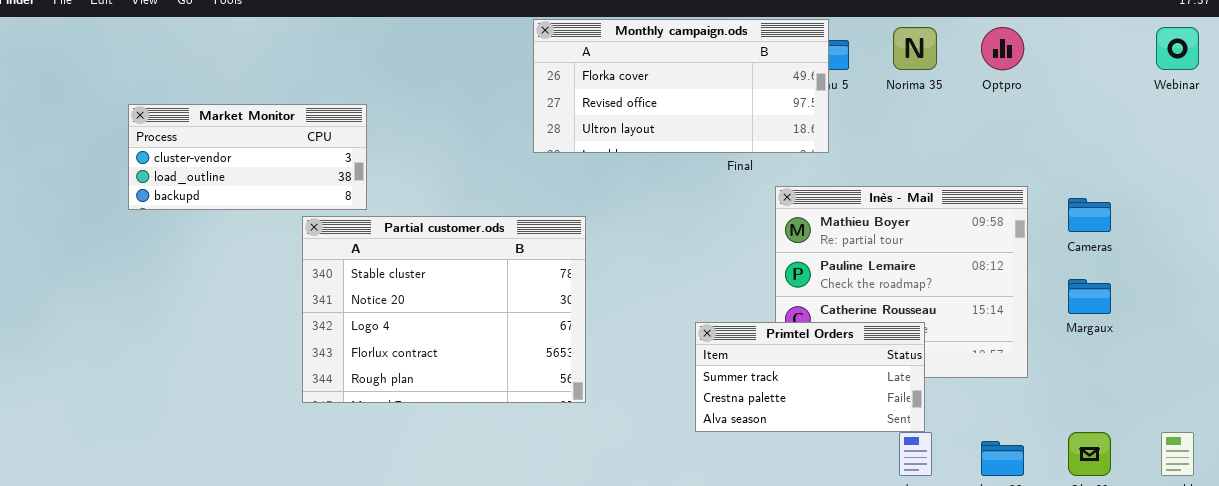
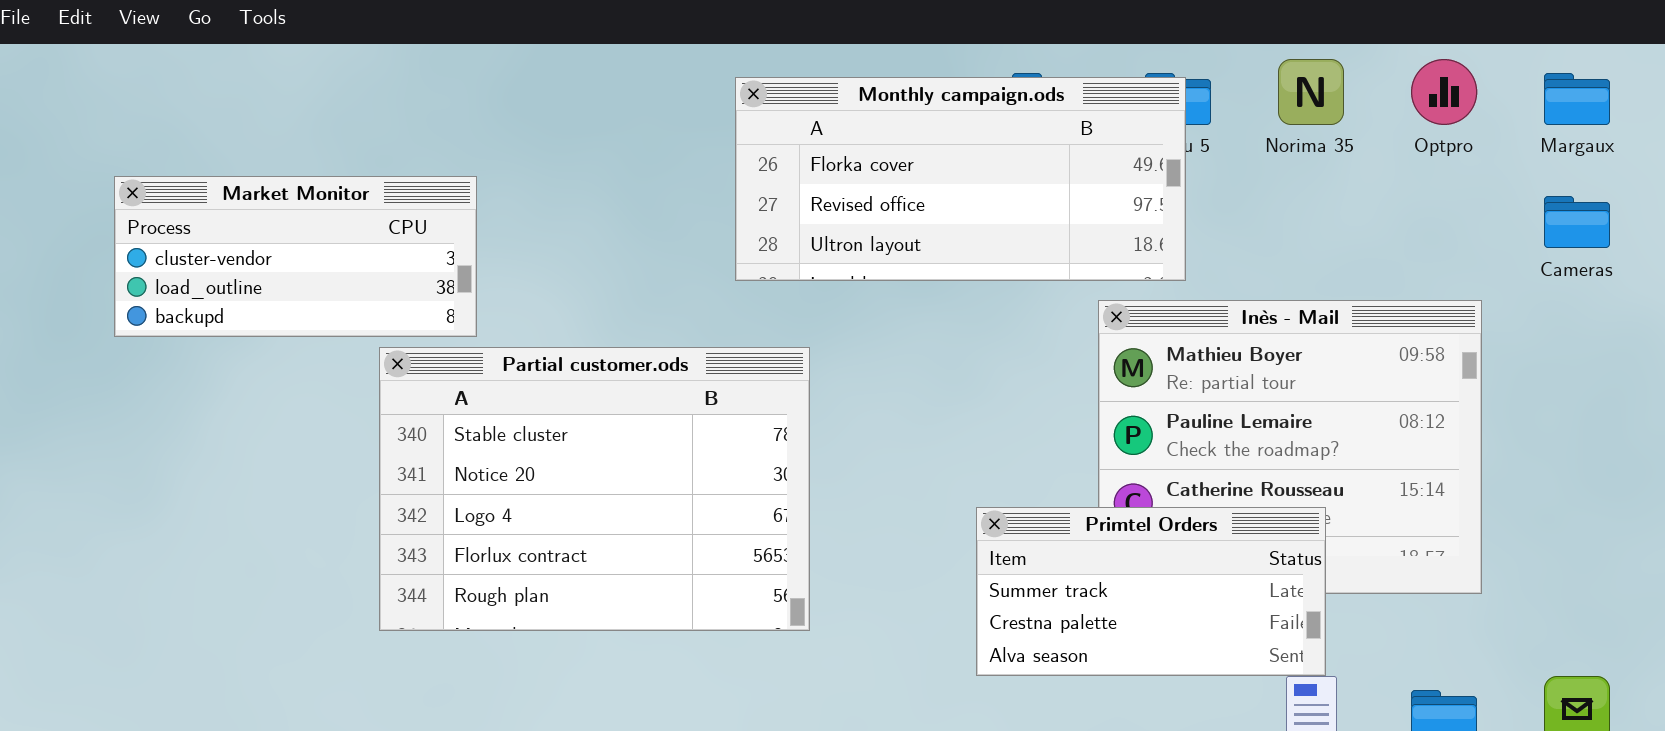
Monthly campaign.ods: [533,19,829,153] -> [735,77,1186,281], moved
Cameras: [1068,198,1111,232] -> [1544,196,1610,248], moved
Margaux: [1068,279,1111,314] -> [1544,73,1610,125], moved

